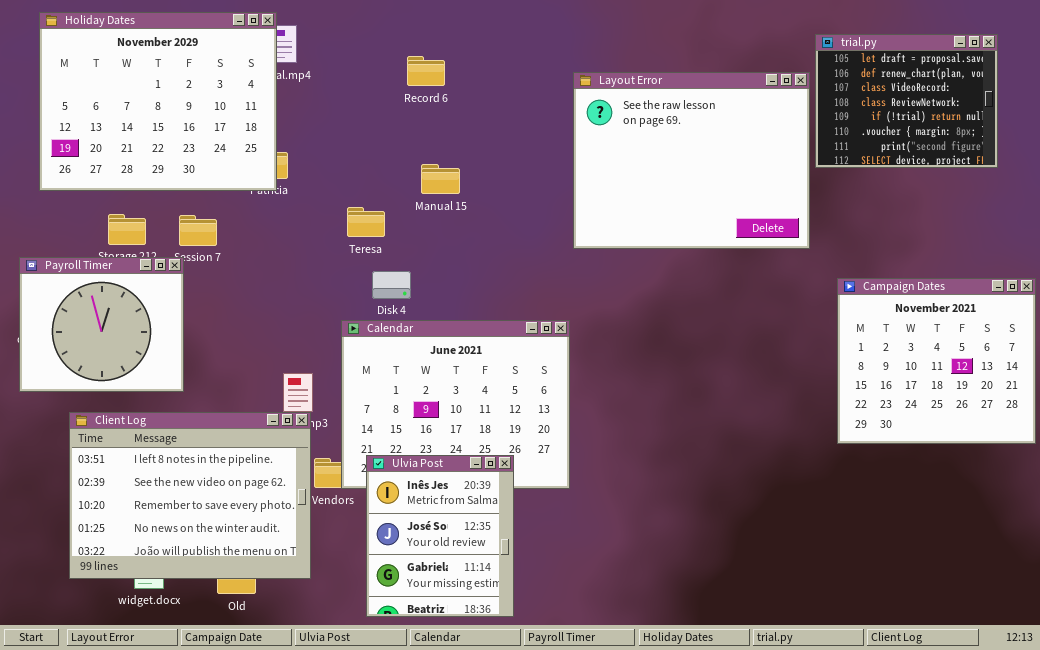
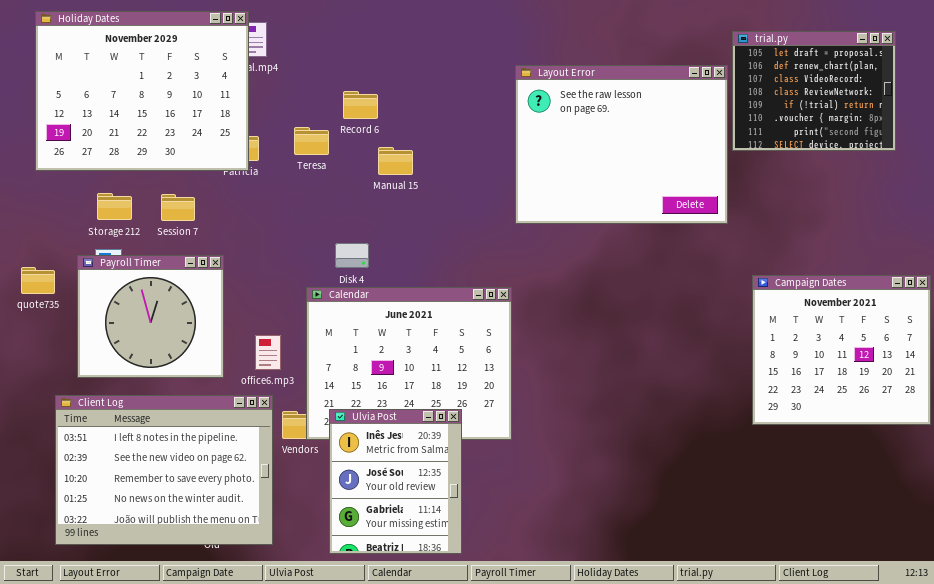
Record 6: [407,56,445,86] -> [343,91,378,119], moved
Teresa: [347,207,385,237] -> [294,127,329,155], moved
Payroll Timer: [19,257,184,392] -> [77,255,224,378], moved
Campaign Dates: [837,278,1036,444] -> [752,275,931,425], moved
Client Log: [69,412,311,579] -> [55,395,273,545], moved

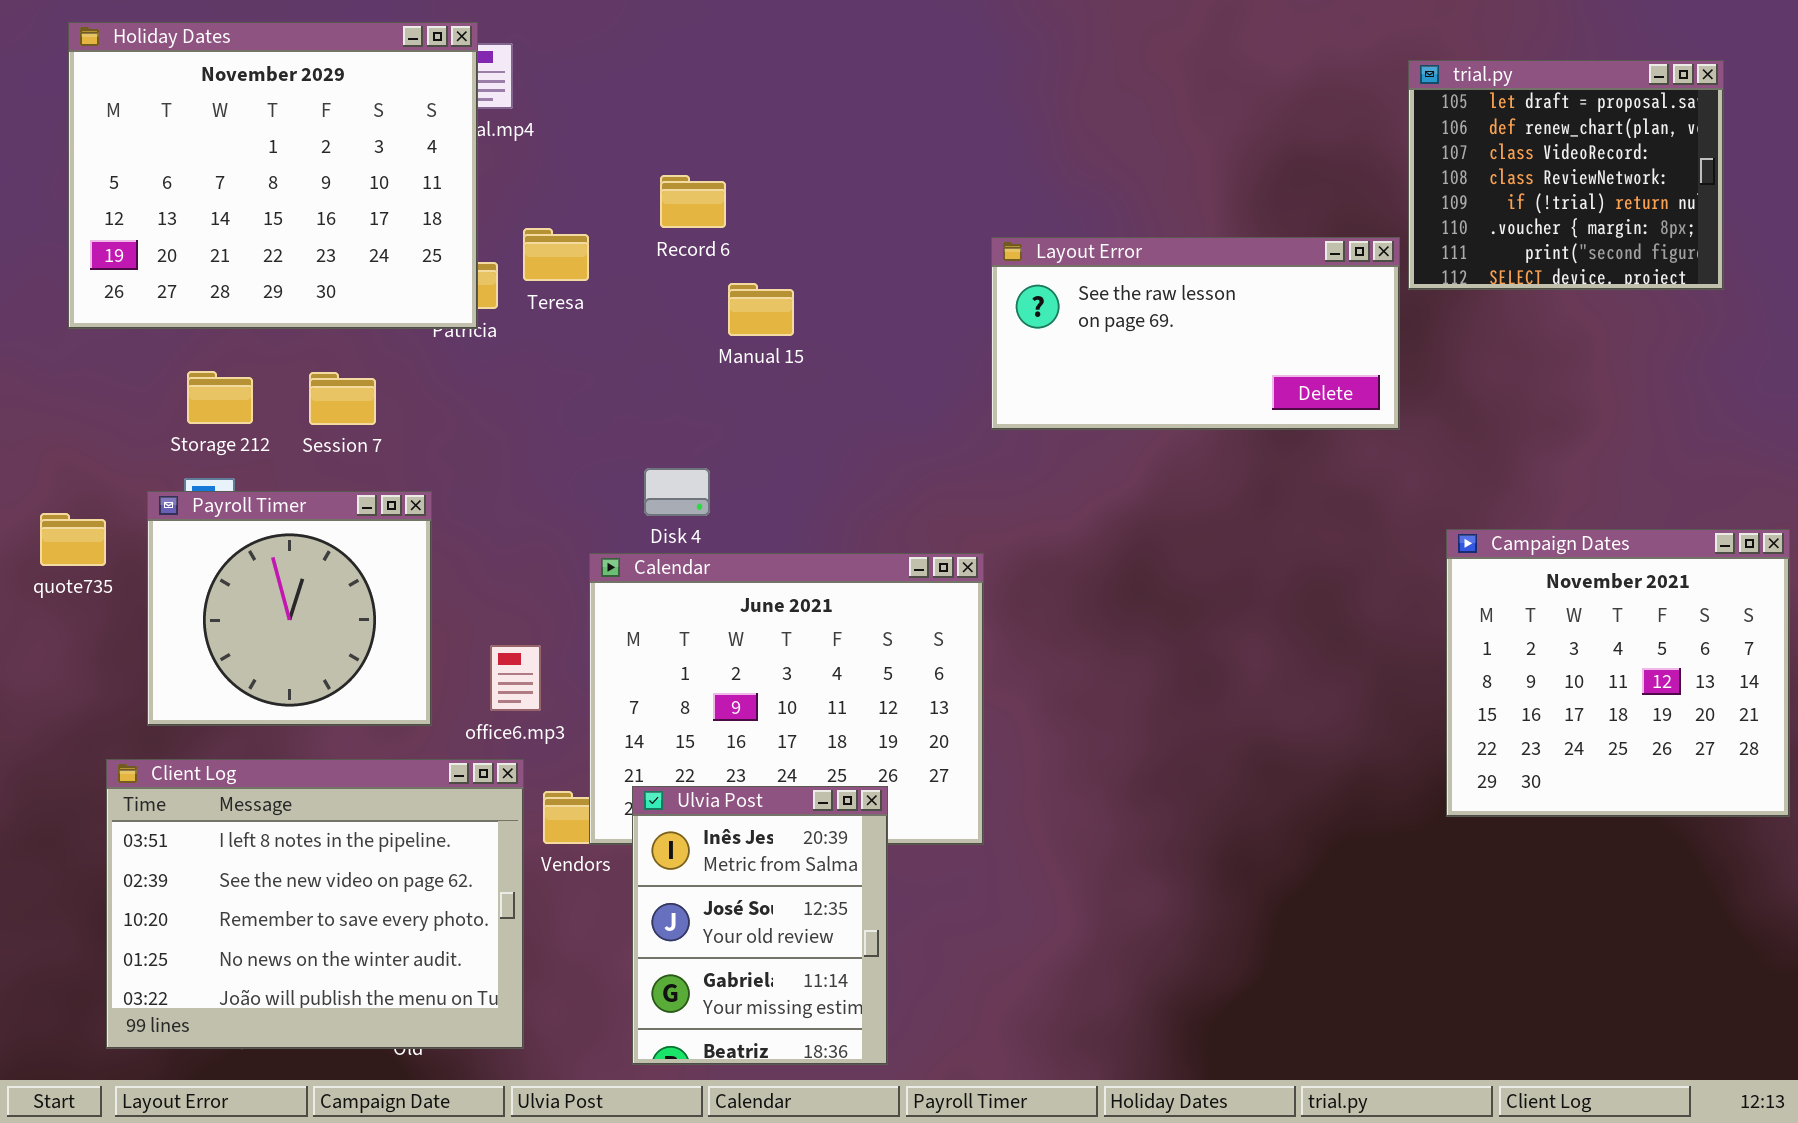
Layout Error: [515,65,728,224] -> [991,237,1400,430], resized
Teresa: [294,127,329,155] -> [523,228,589,281], moved

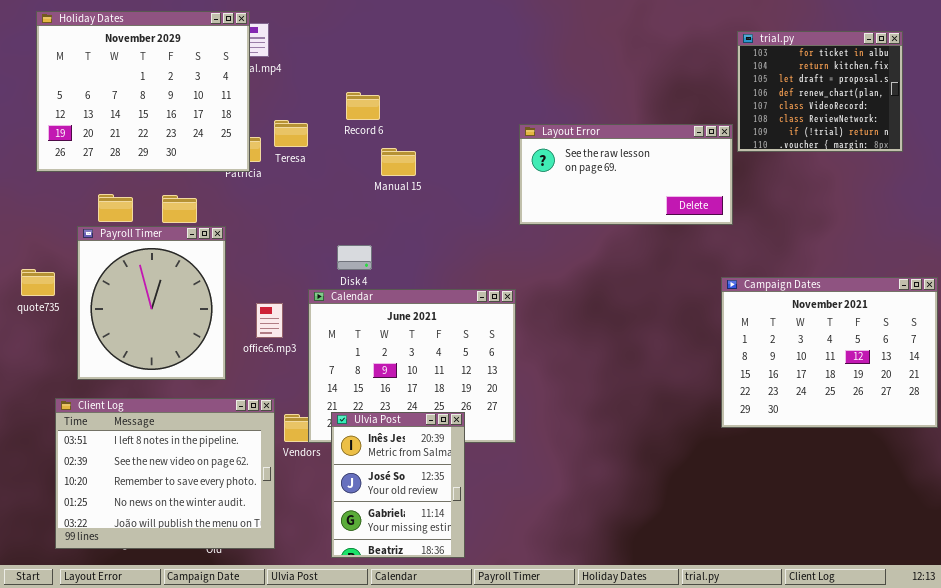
trial.py: [1408,60,1724,290] -> [737,31,903,152], scrolled up 2 rows
Payroll Timer: [147,491,432,726] -> [77,226,226,380], resized
Campaign Dates: [1446,529,1790,817] -> [721,277,938,428], resized
office6.mp3: [490,645,541,711] -> [256,303,283,338], moved

